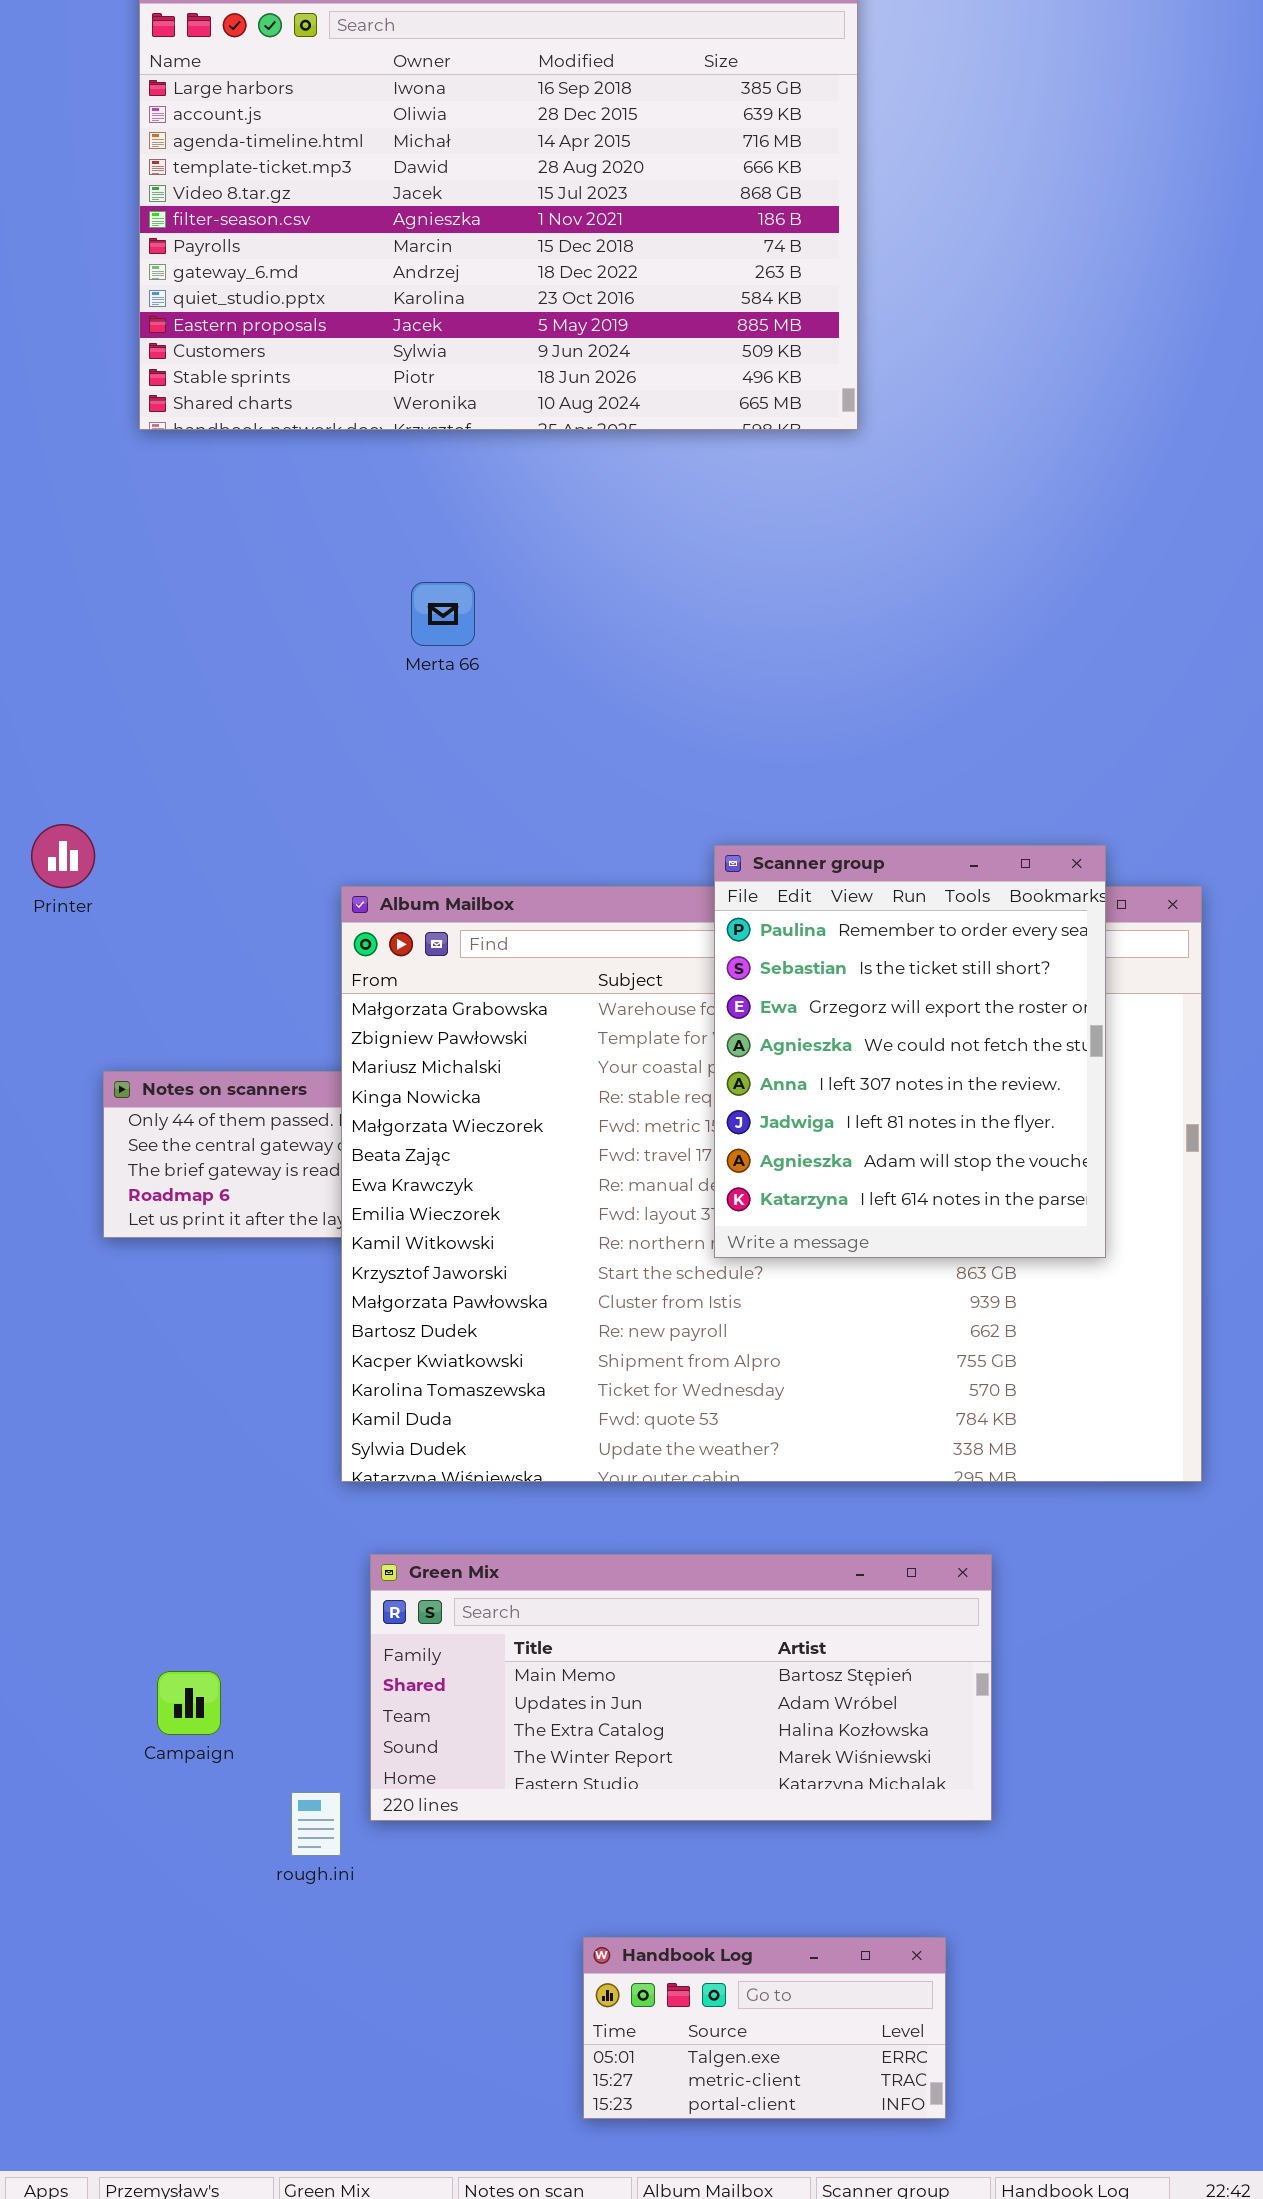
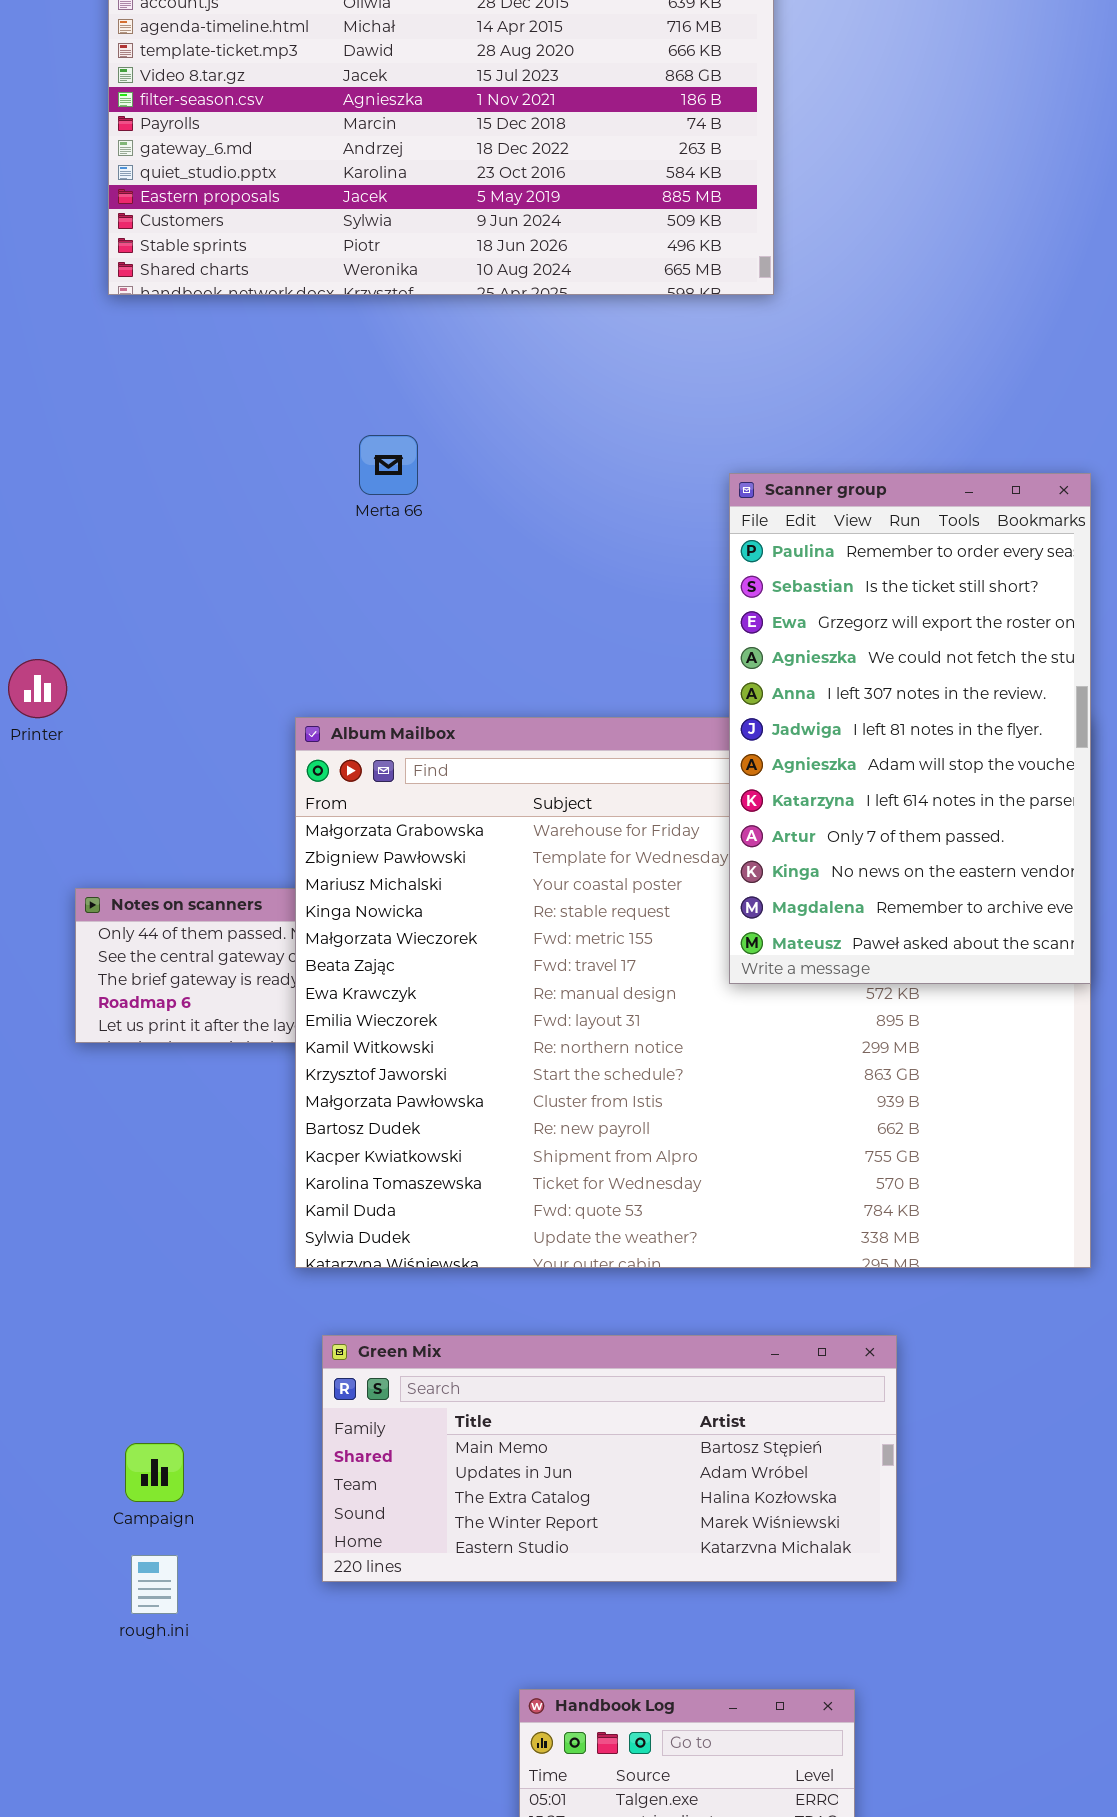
Scanner group: [714,845,1106,1258] -> [729,473,1091,984], moved, resized
rough.ini: [291,1792,341,1856] -> [131,1555,178,1614], moved

